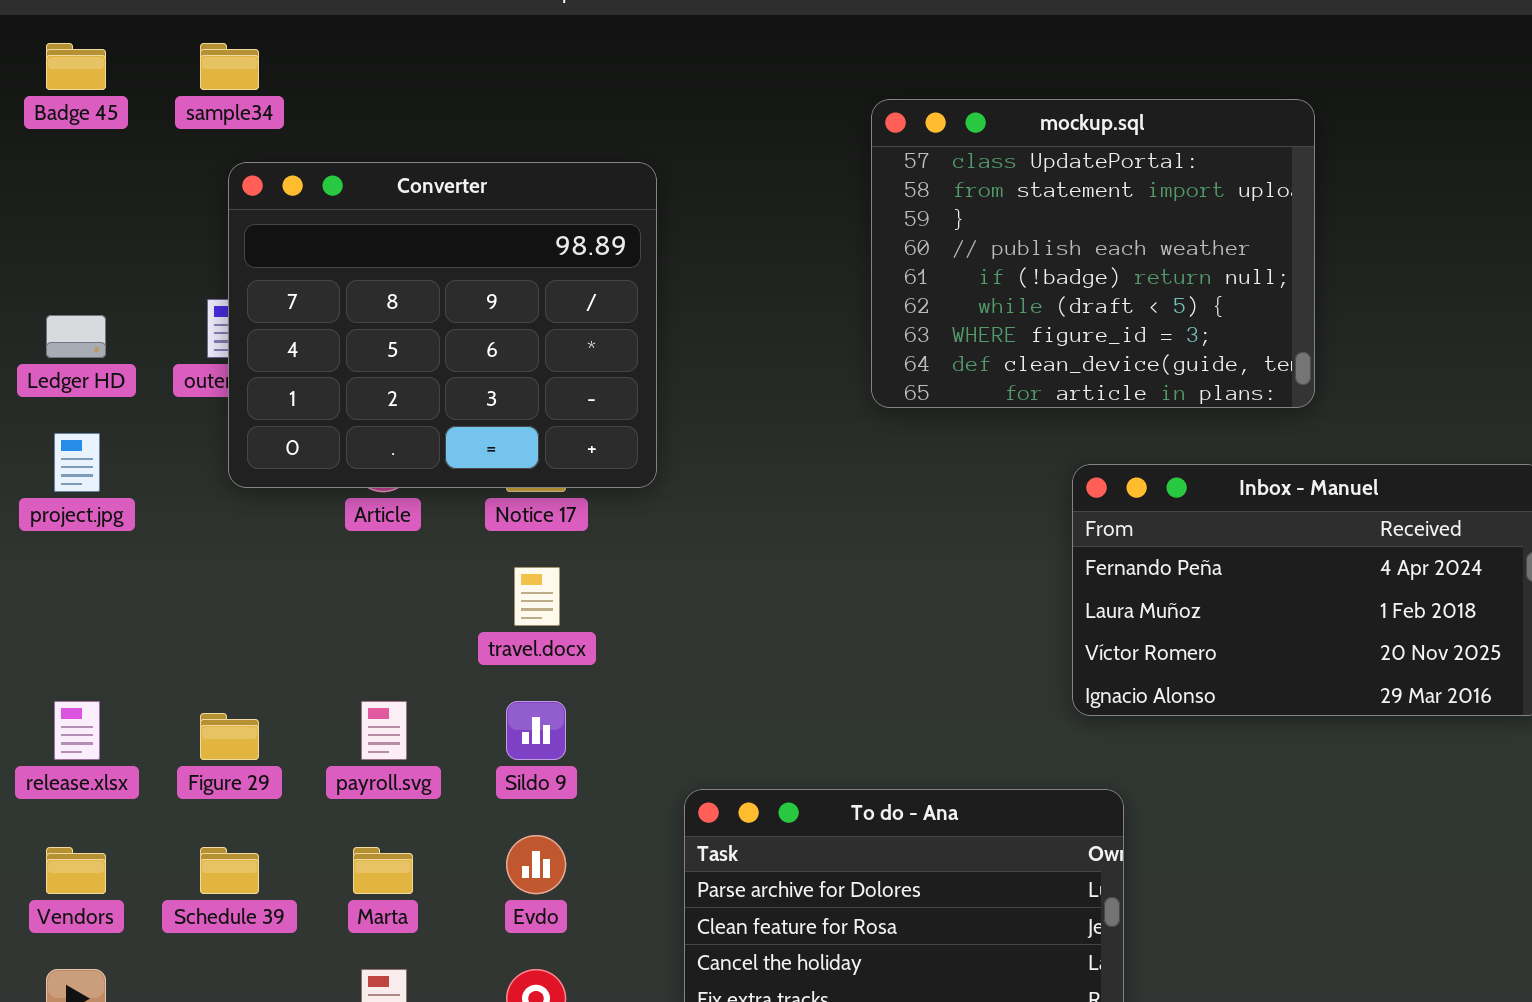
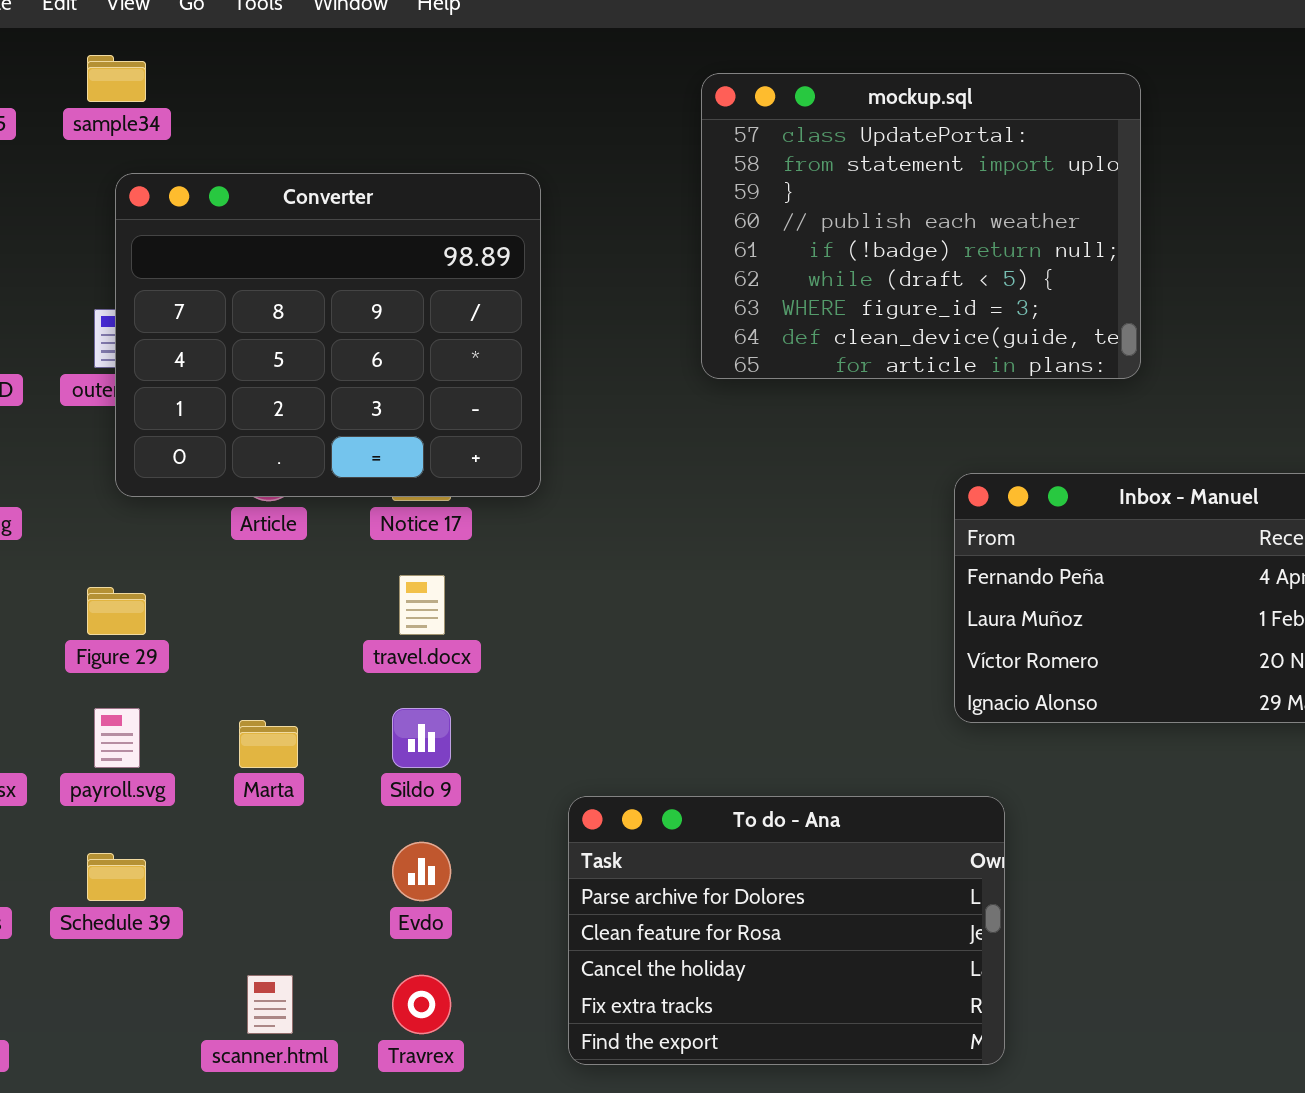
mockup.sql: [871,99,1315,408] -> [701,73,1141,379], moved
payroll.svg: [361,701,407,760] -> [94,708,140,768], moved
Figure 29: [200,713,259,760] -> [87,587,146,635], moved
Marta: [353,847,413,894] -> [239,720,298,768], moved

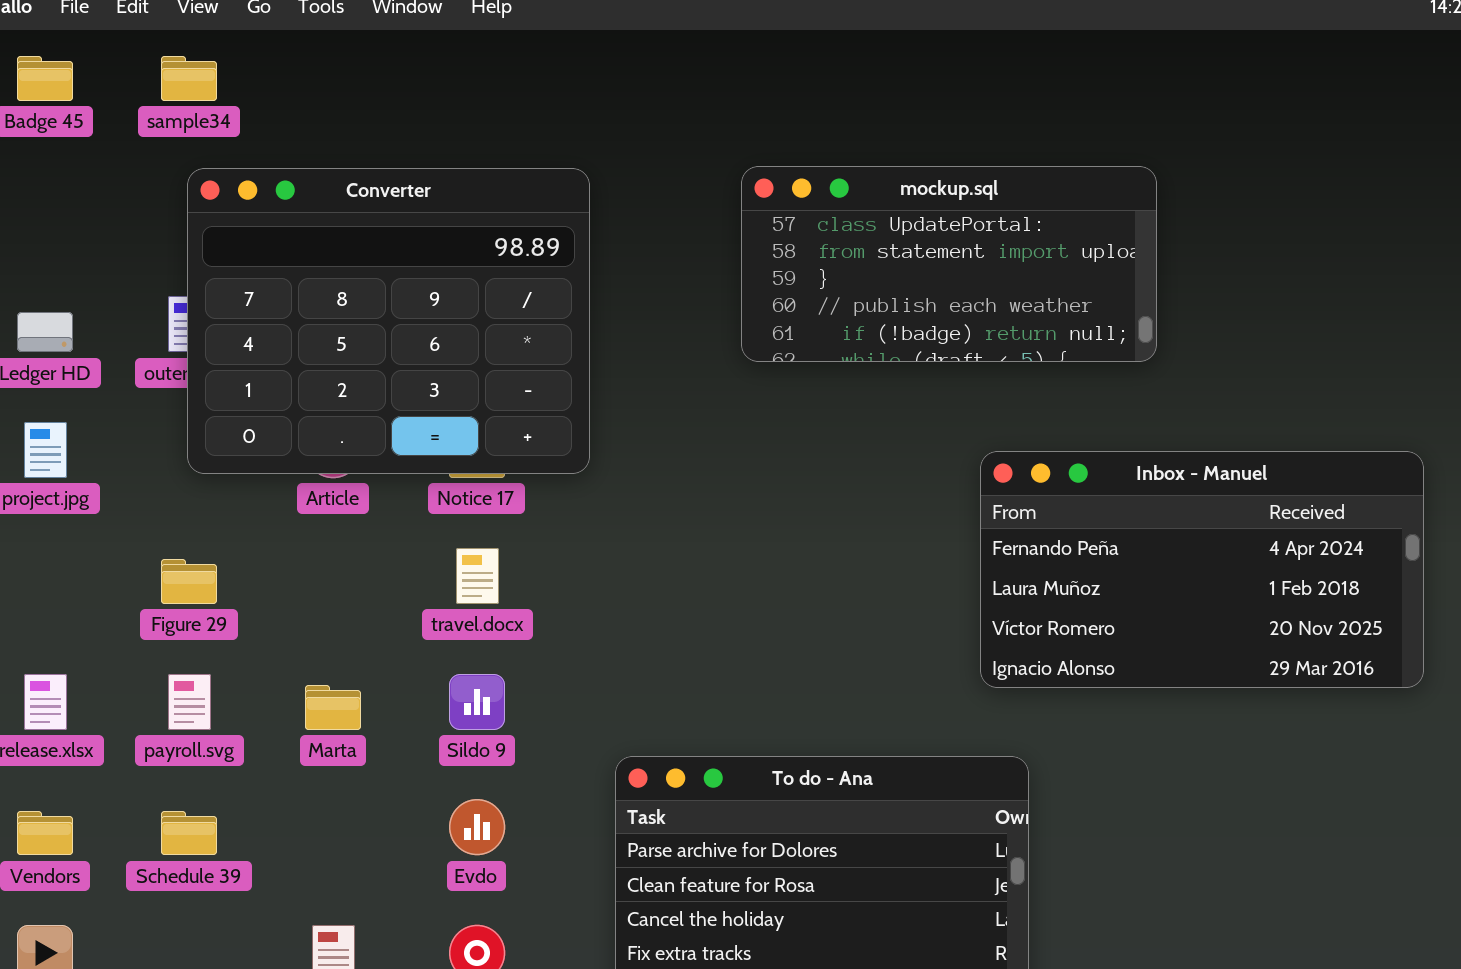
mockup.sql: [701,73,1141,379] -> [741,166,1157,362], resized

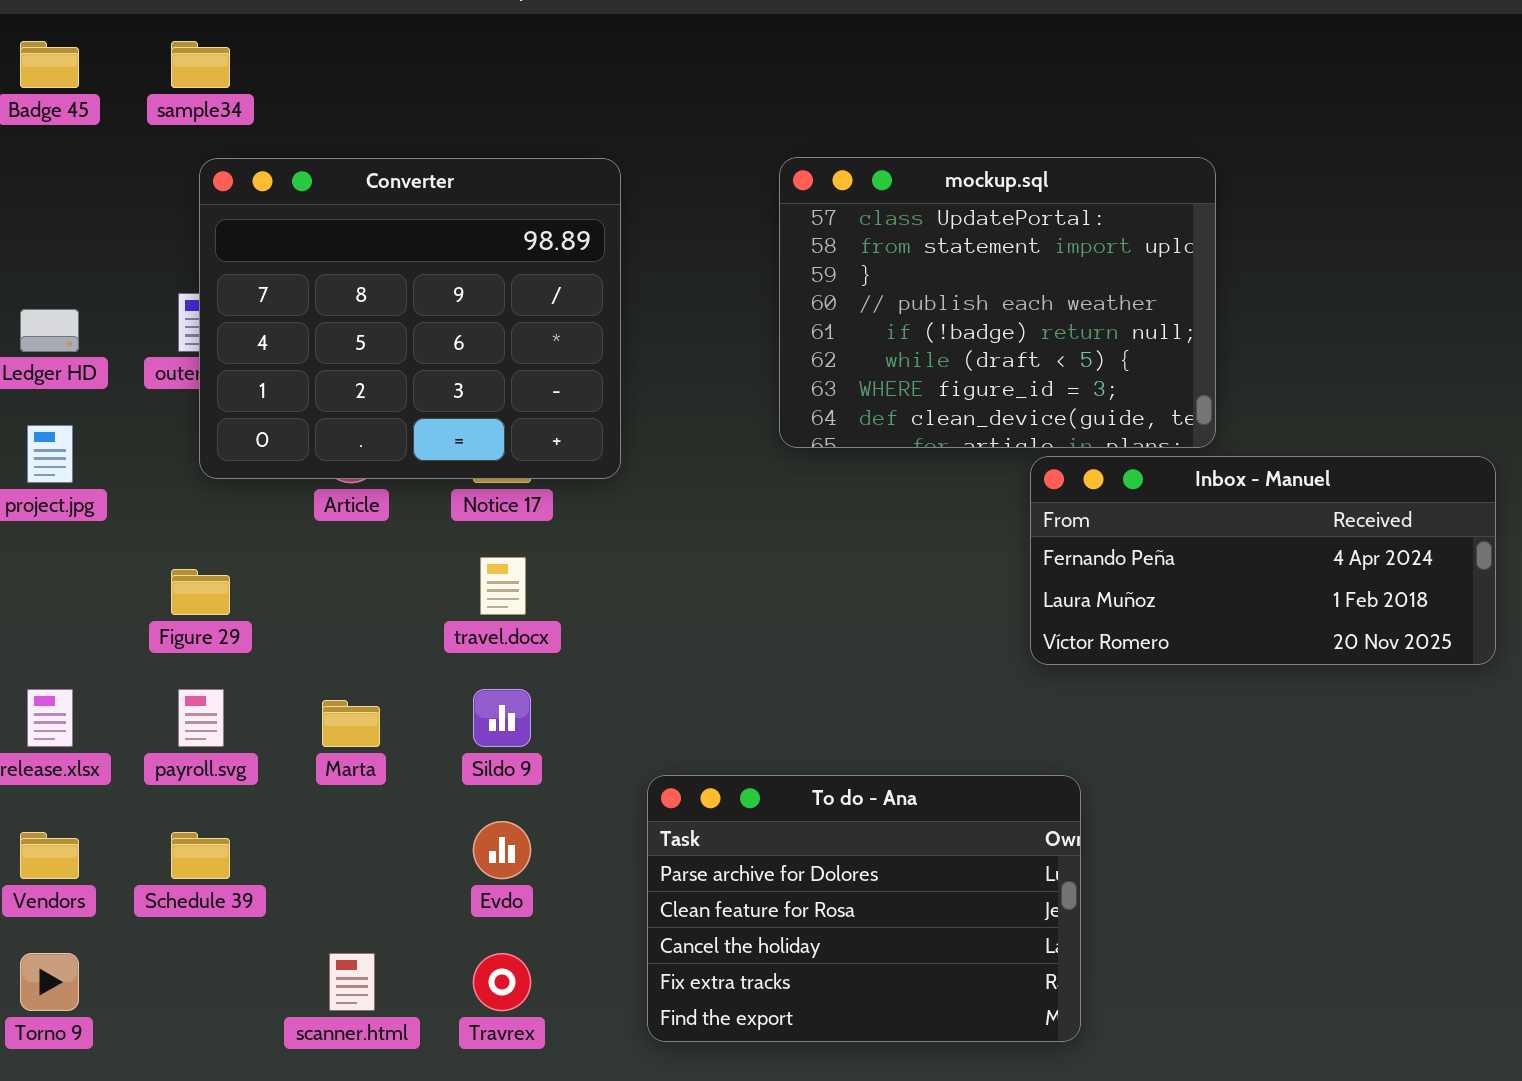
mockup.sql: [741,166,1157,362] -> [779,157,1216,448], resized
Inbox - Manuel: [980,451,1424,688] -> [1030,456,1496,665], resized

